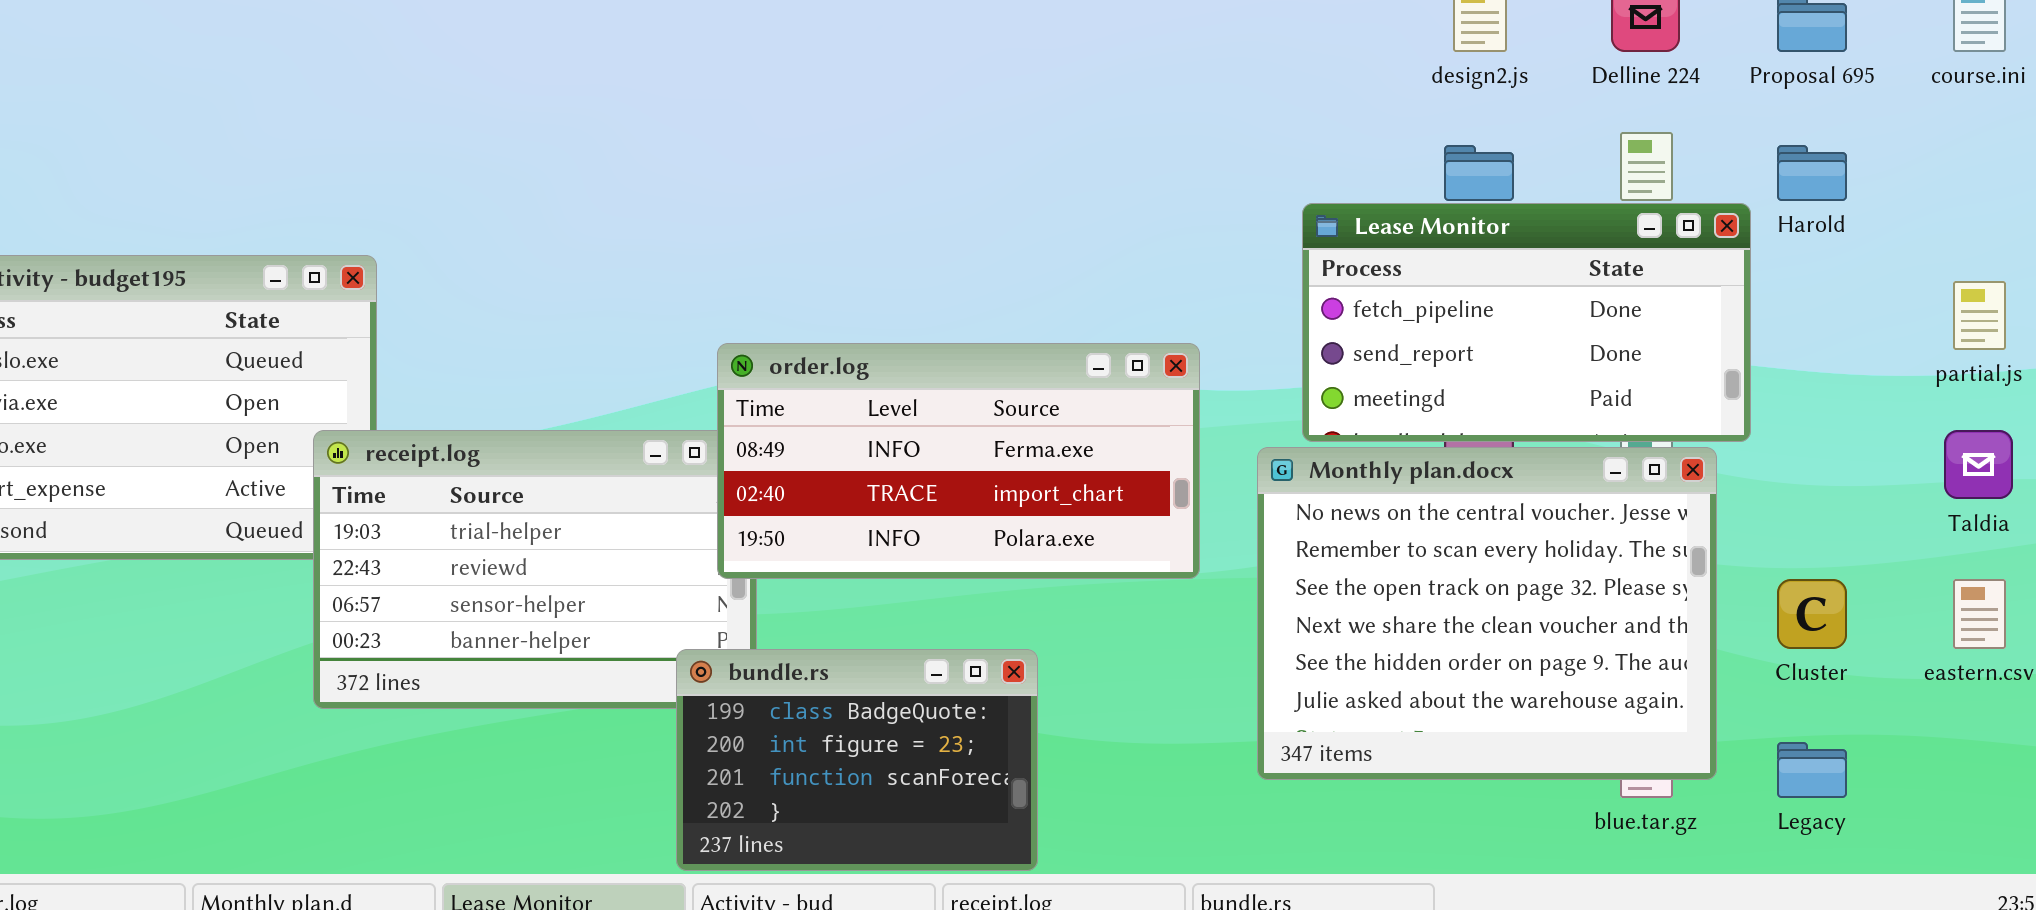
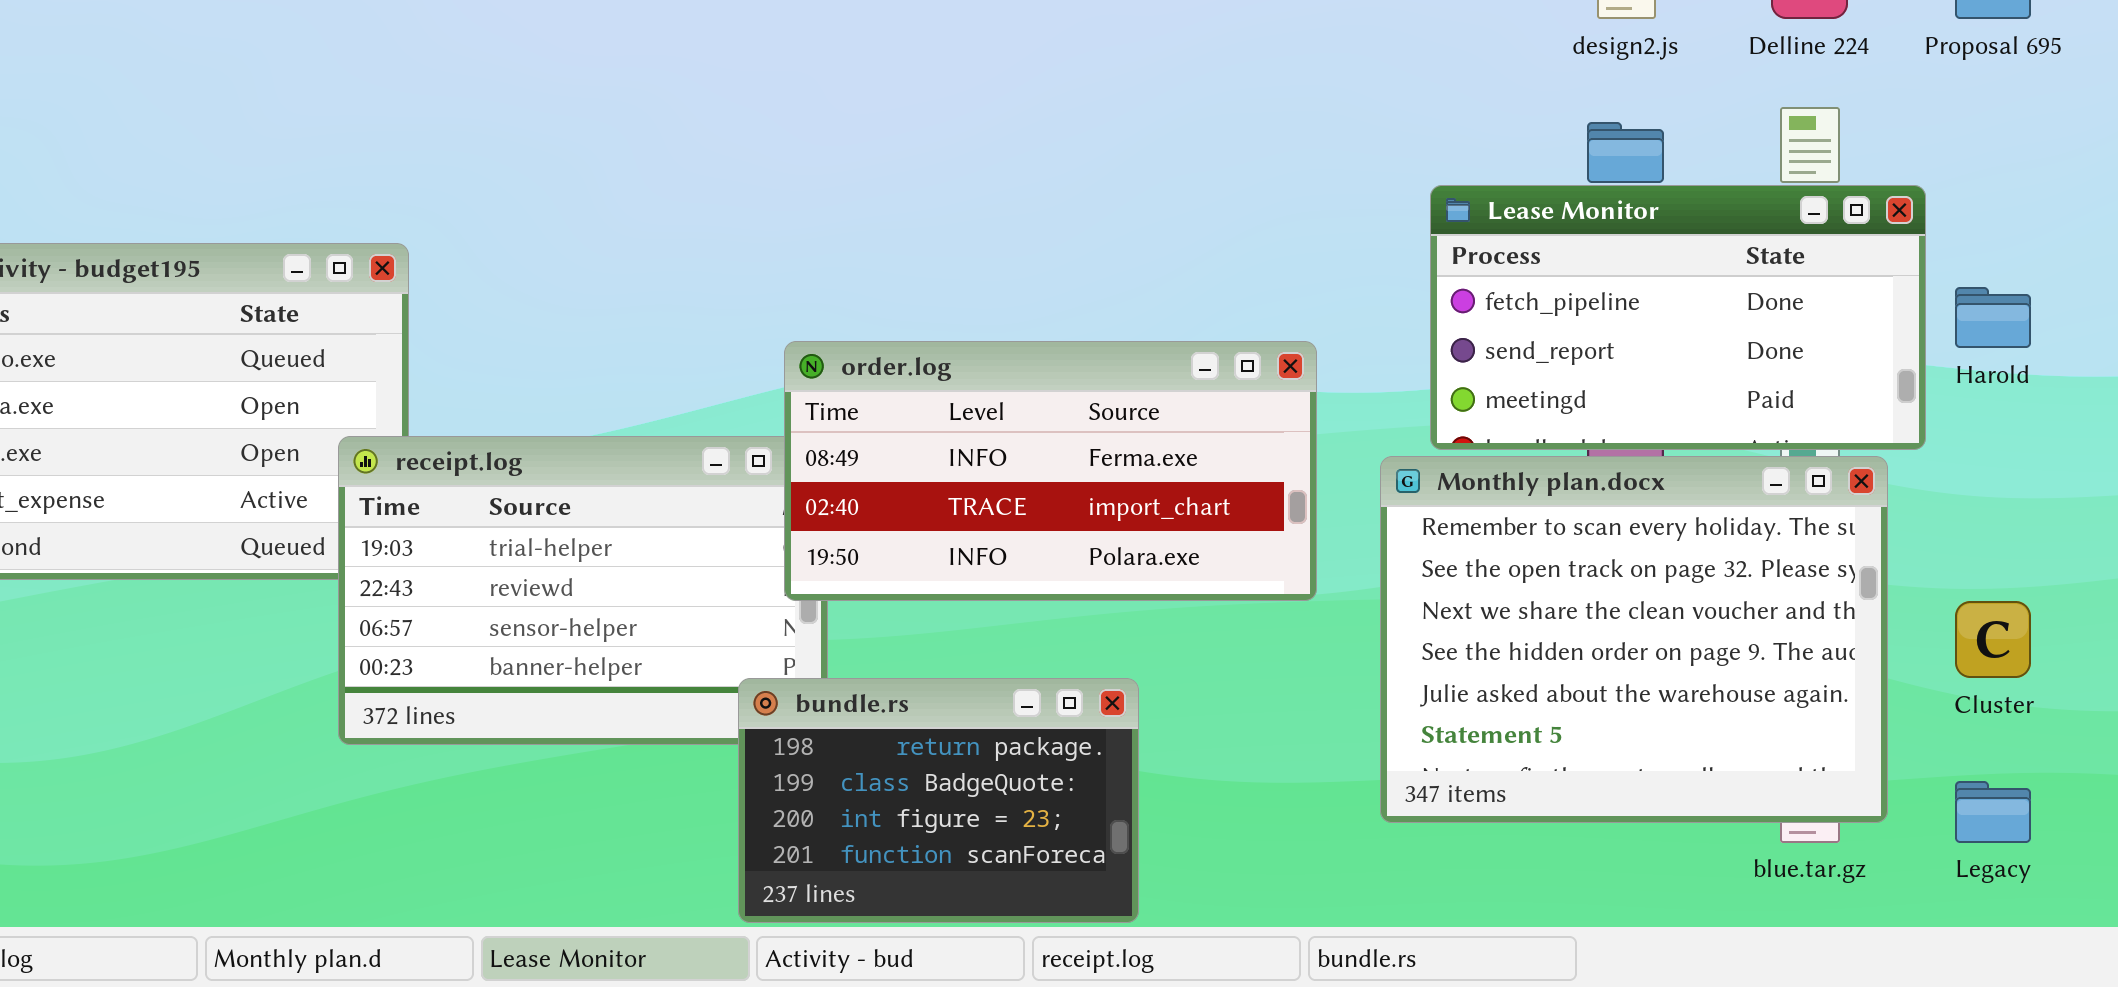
Harold: [1777,145,1847,201] -> [1955,287,2031,348], moved
Monthly plan.docx: [1257,447,1717,780] -> [1380,456,1888,823], scrolled down 1 row
bundle.rs: [676,649,1038,871] -> [738,678,1139,923], scrolled up 1 row

